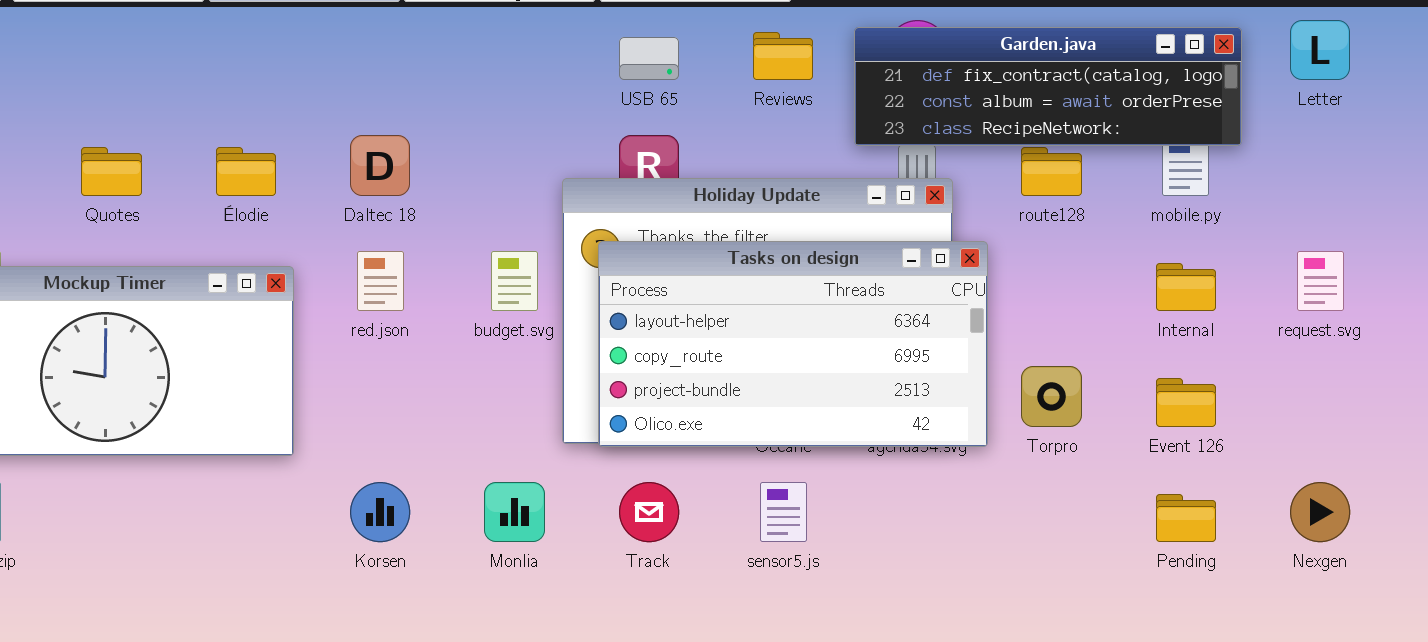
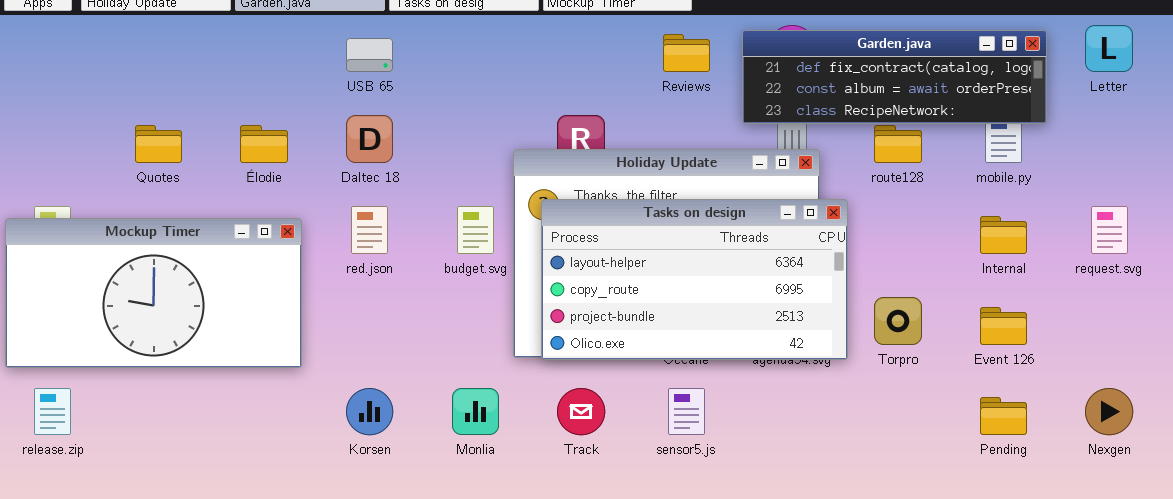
USB 65: [619,37,679,80] -> [346,38,393,72], moved

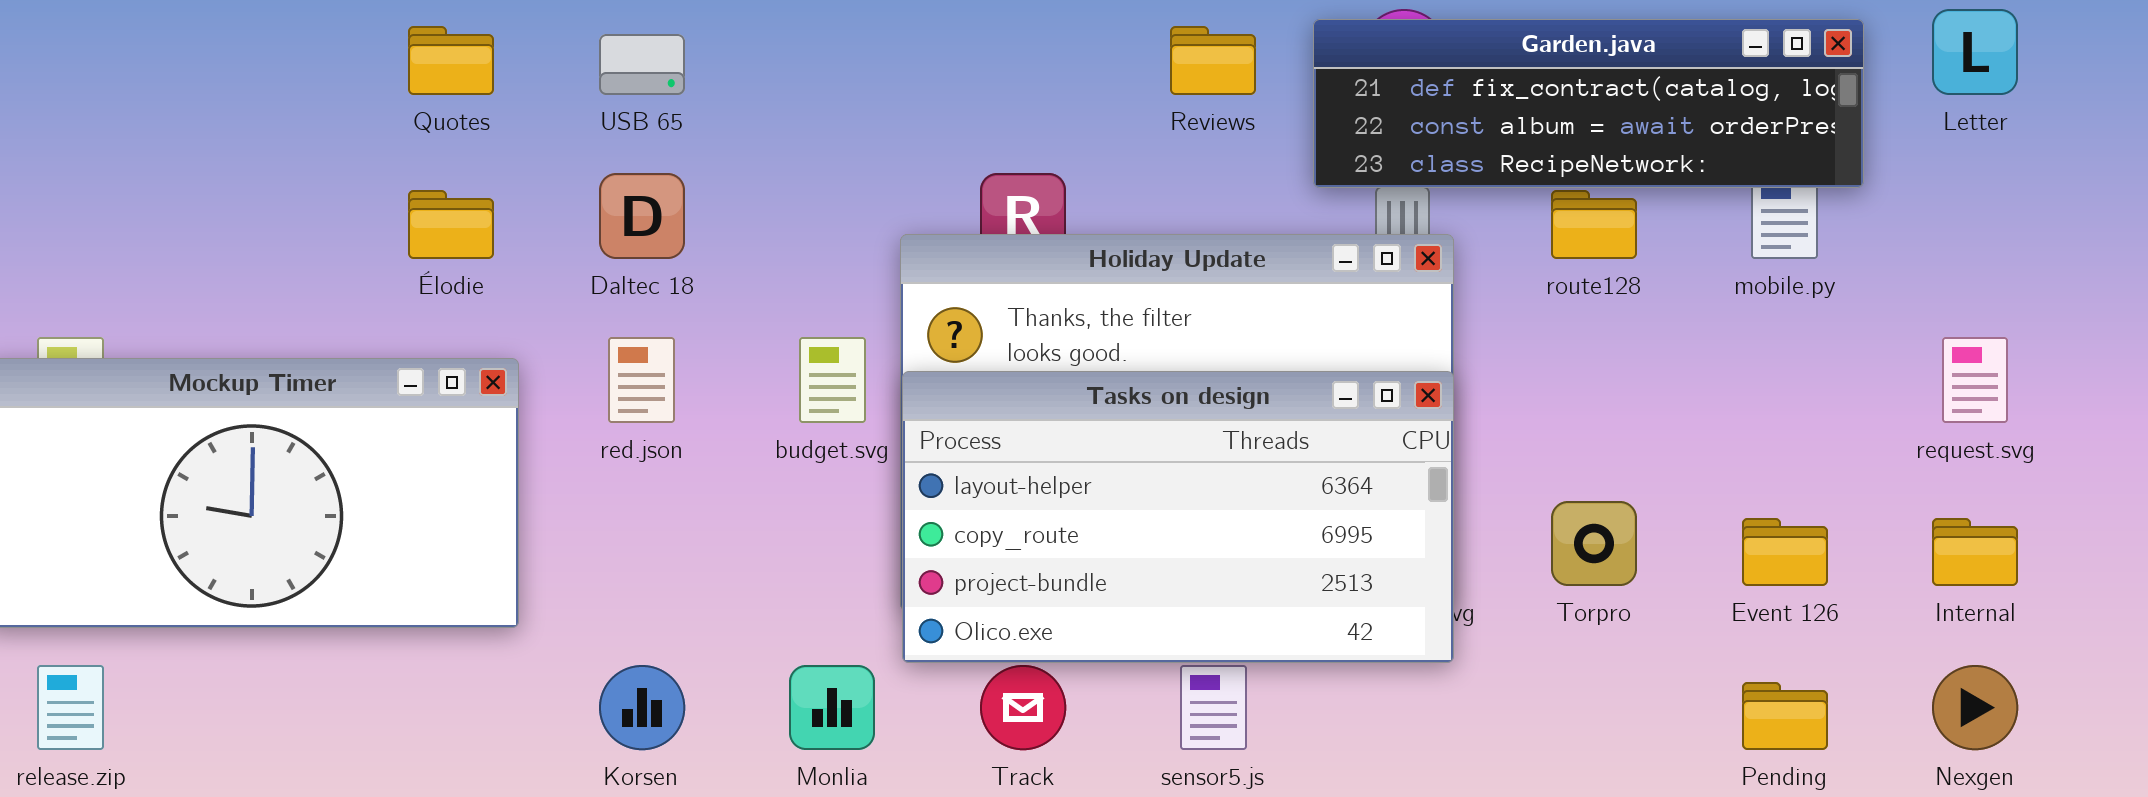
Quotes: [135,125,182,163] -> [408,26,494,95], moved
Tasks on design: [541,199,848,360] -> [902,371,1454,663], moved
Internal: [980,216,1027,254] -> [1932,518,2018,586], moved

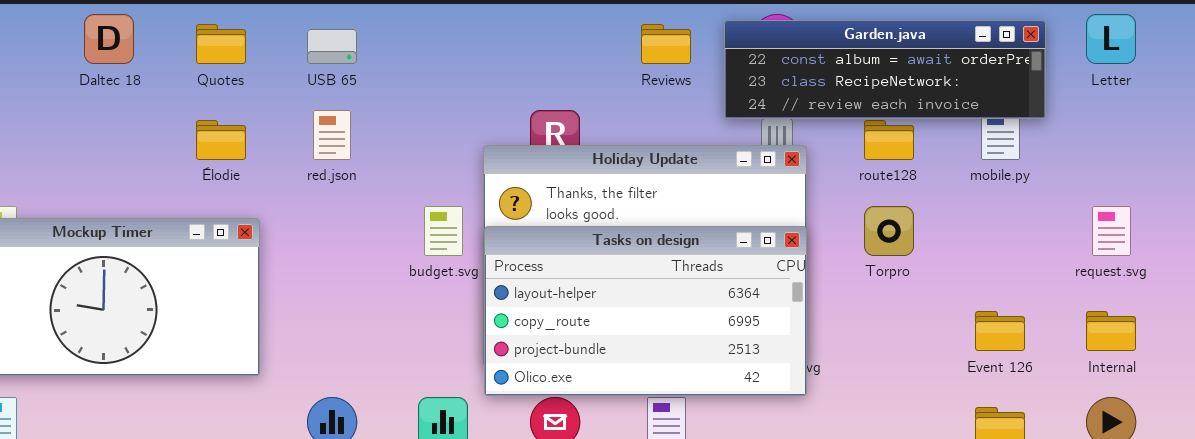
Garden.java: [1313,19,1864,188] -> [724,20,1046,119], scrolled down 1 row
Daltec 18: [599,173,685,259] -> [84,14,134,64], moved
red.json: [608,337,675,423] -> [313,110,351,160], moved
Torpro: [1551,501,1637,586] -> [864,206,914,256], moved

